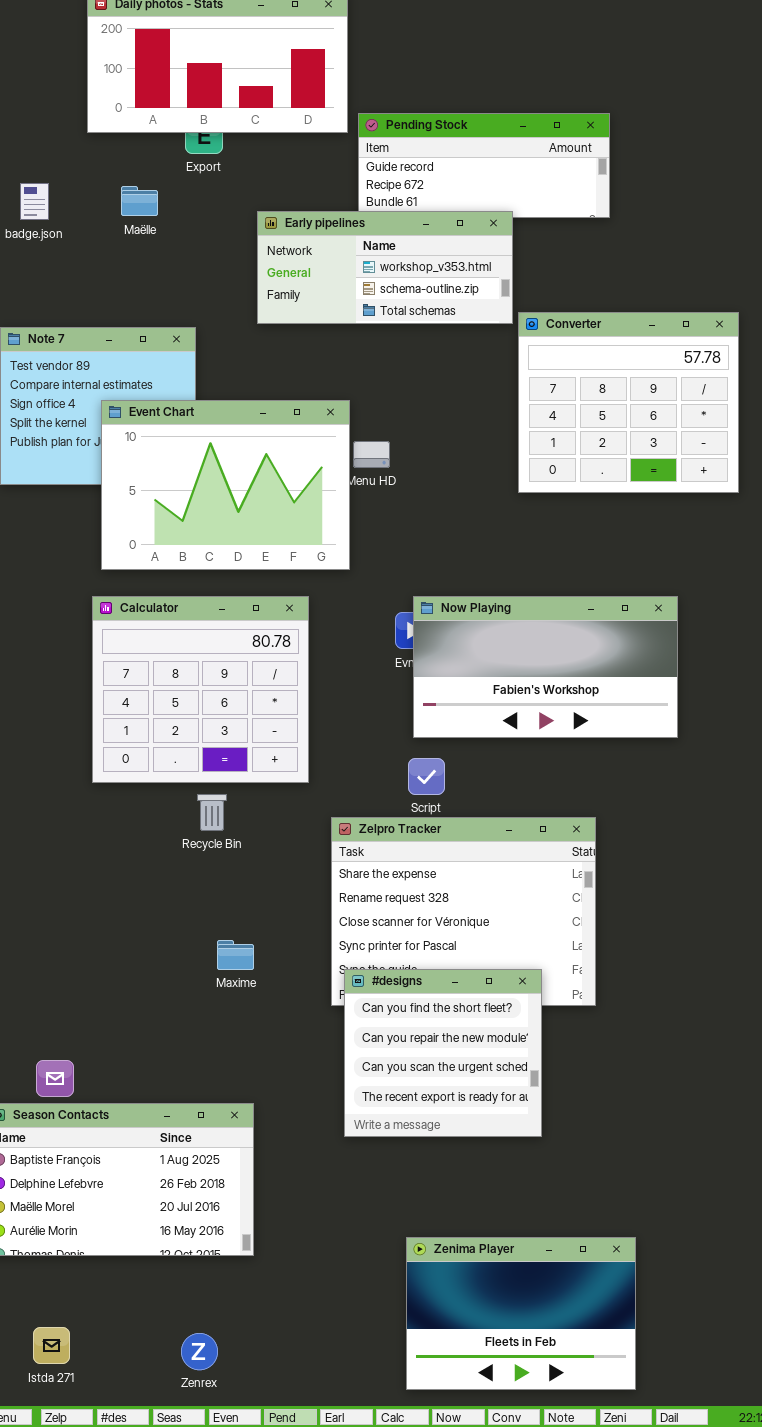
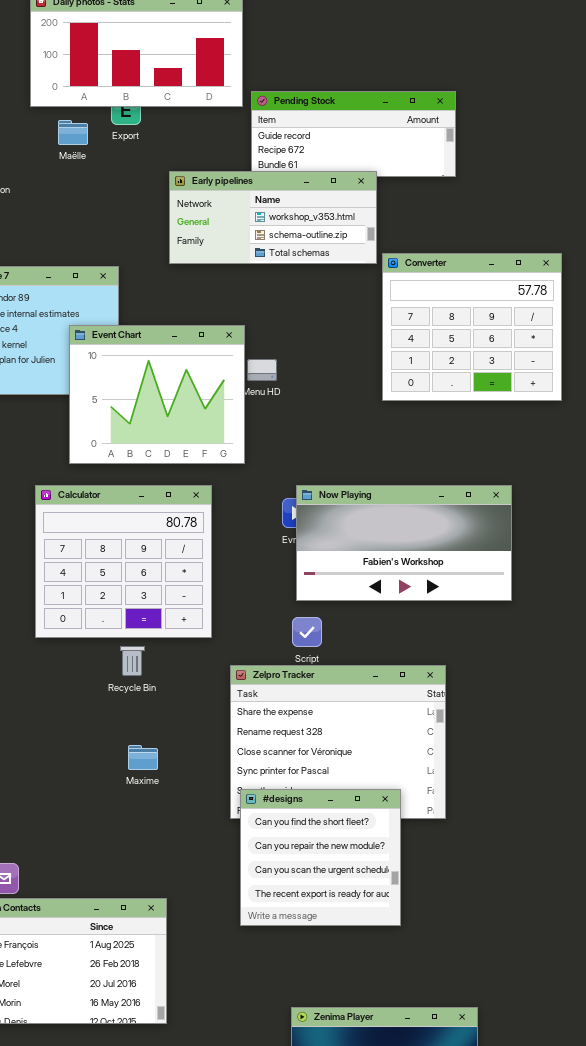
Maëlle: [121,186,158,216] -> [58,120,88,145], moved
Event Chart: [101,400,350,570] -> [69,325,245,464], resized
Maxime: [217,940,254,970] -> [128,745,158,770], moved

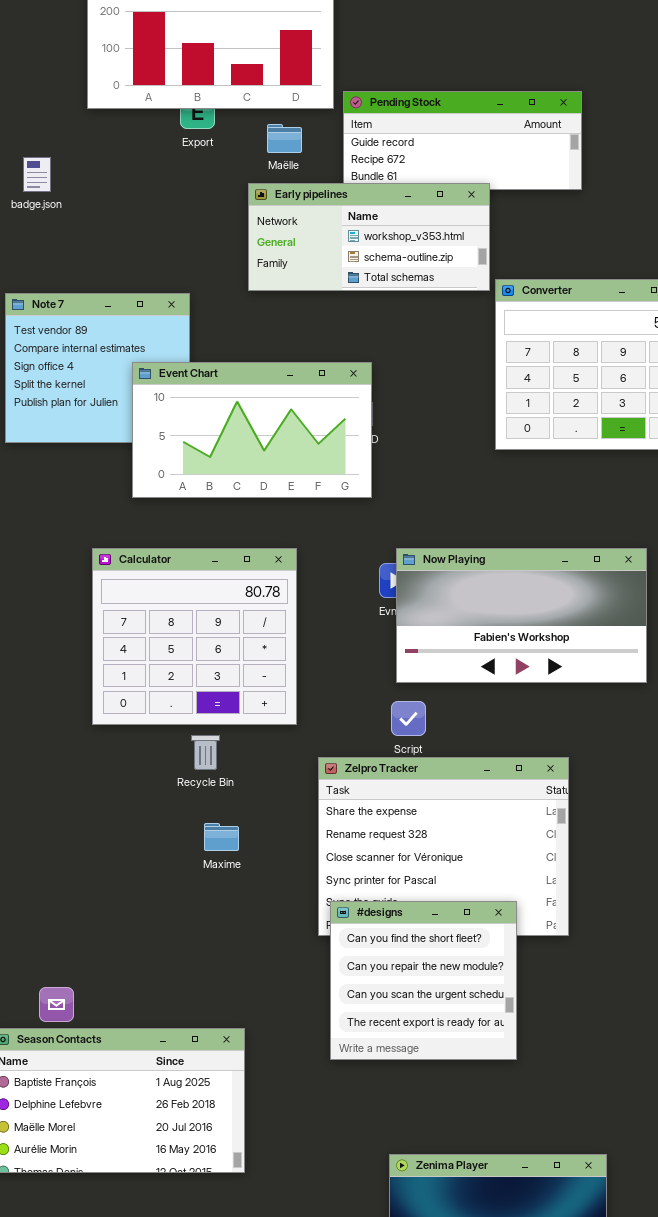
Maëlle: [58,120,88,145] -> [267,124,302,153], moved
Event Chart: [69,325,245,464] -> [132,362,372,498], resized
Maxime: [128,745,158,770] -> [204,823,239,851], moved

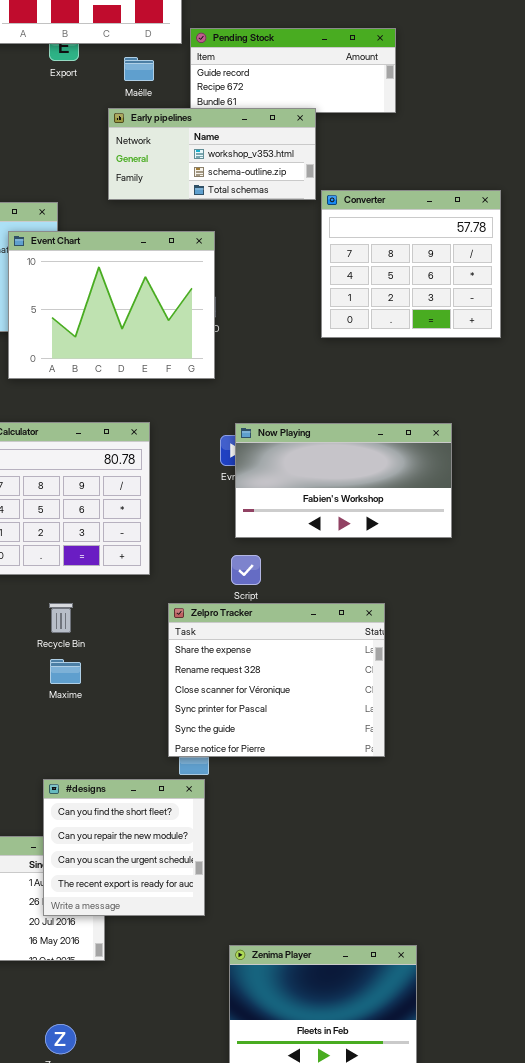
Event Chart: [132,362,372,498] -> [8,231,215,379], resized
Recycle Bin: [191,735,220,770] -> [49,603,73,633], moved
Maxime: [204,823,239,851] -> [50,659,81,684], moved
#designs: [330,901,517,1060] -> [43,779,205,916], moved

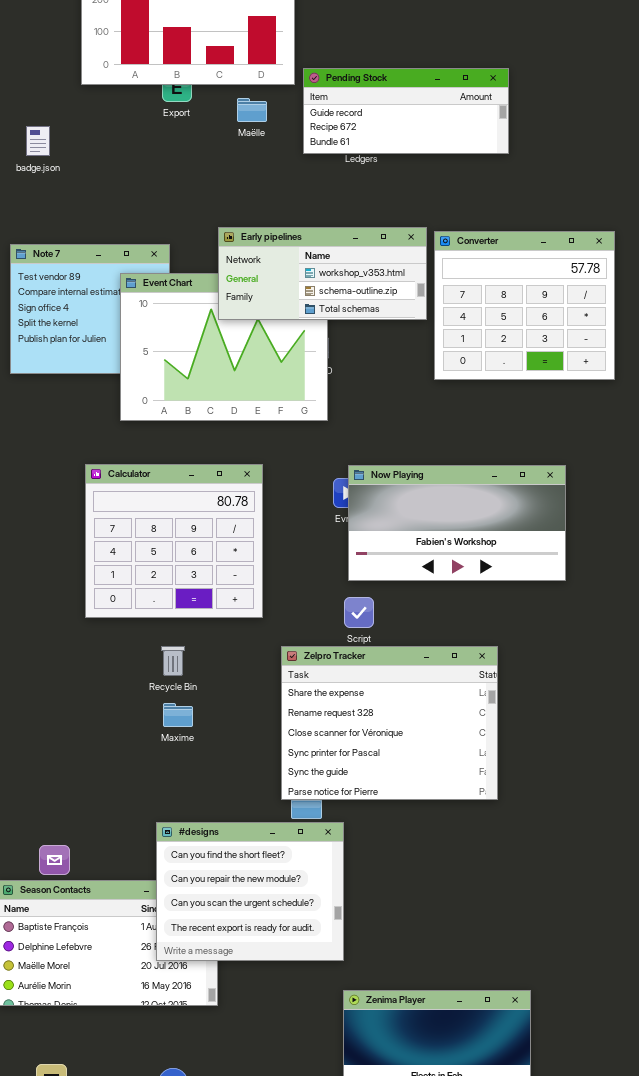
Early pipelines: [108,108,316,200] -> [218,227,427,320], moved
#designs: [43,779,205,916] -> [156,822,344,961], resized

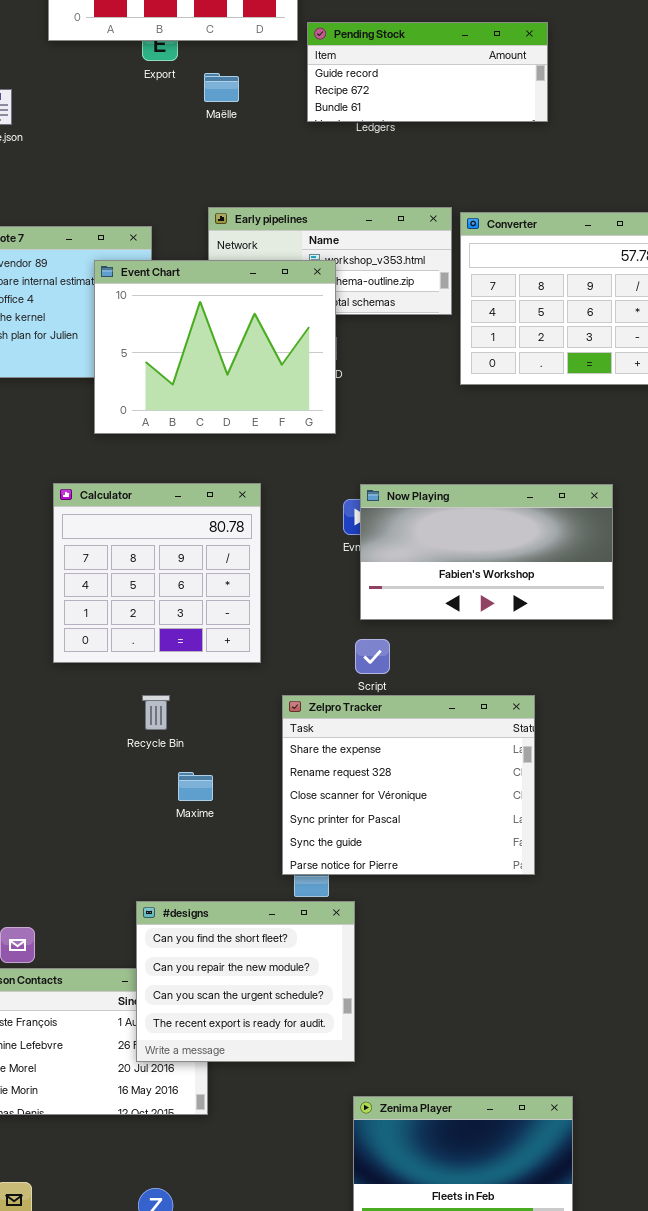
Maëlle: [237,98,267,122] -> [204,73,239,102], moved
Event Chart: [120,273,328,421] -> [94,260,336,434], raised
Maxime: [163,703,193,727] -> [178,772,213,801], moved

